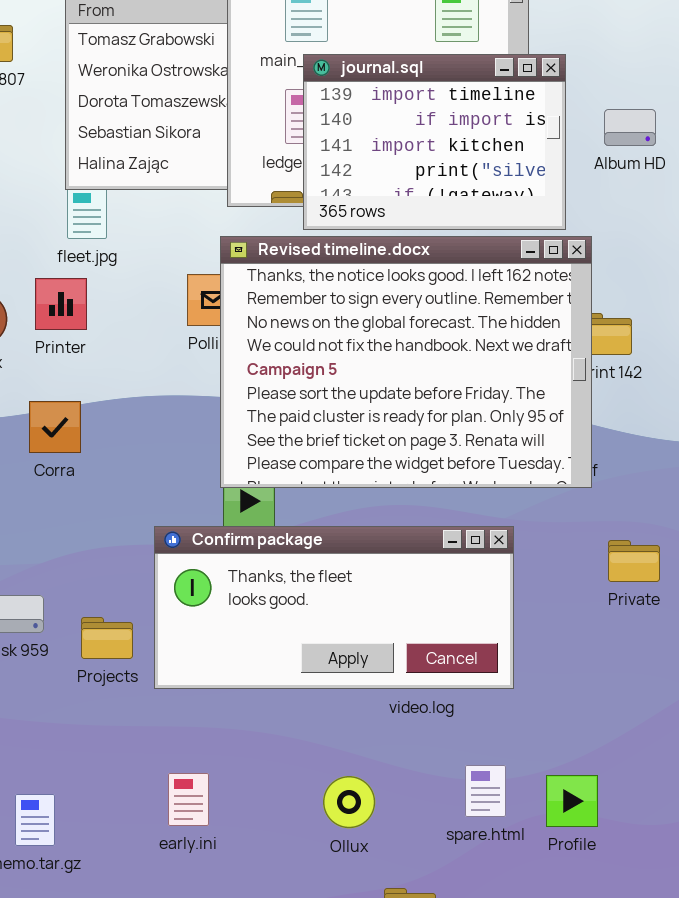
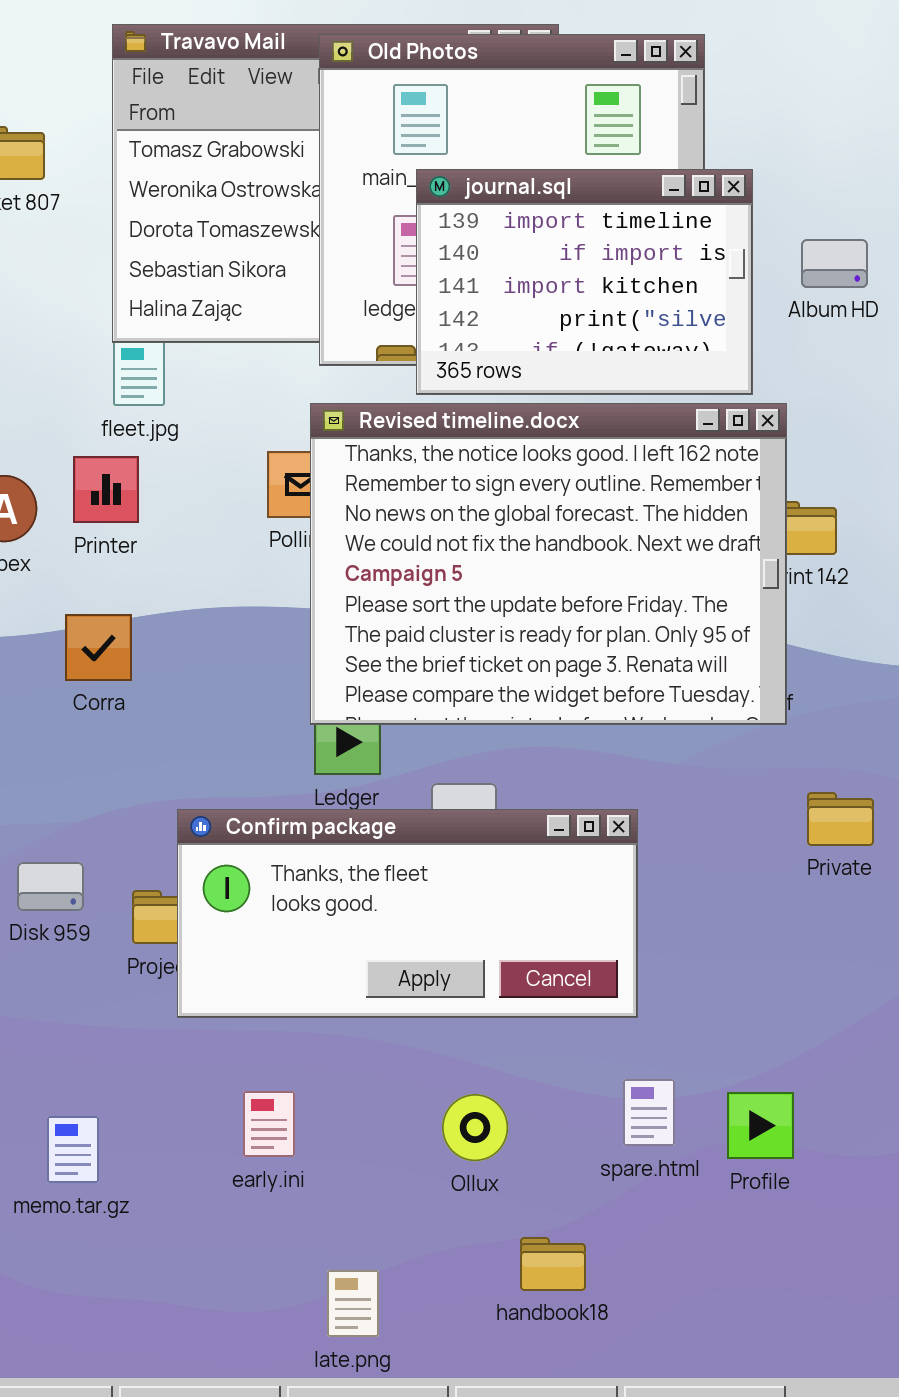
Confirm package: [154,526,514,689] -> [177,809,638,1018], moved

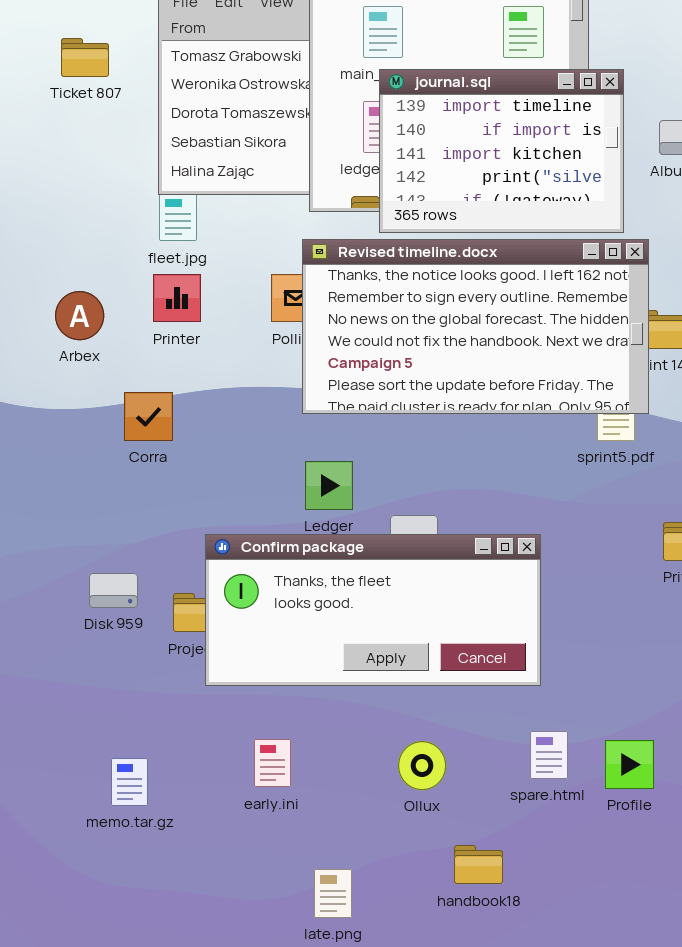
Revised timeline.docx: [310,403,787,725] -> [302,239,649,414], resized
Printer: [73,456,139,523] -> [153,274,201,322], moved

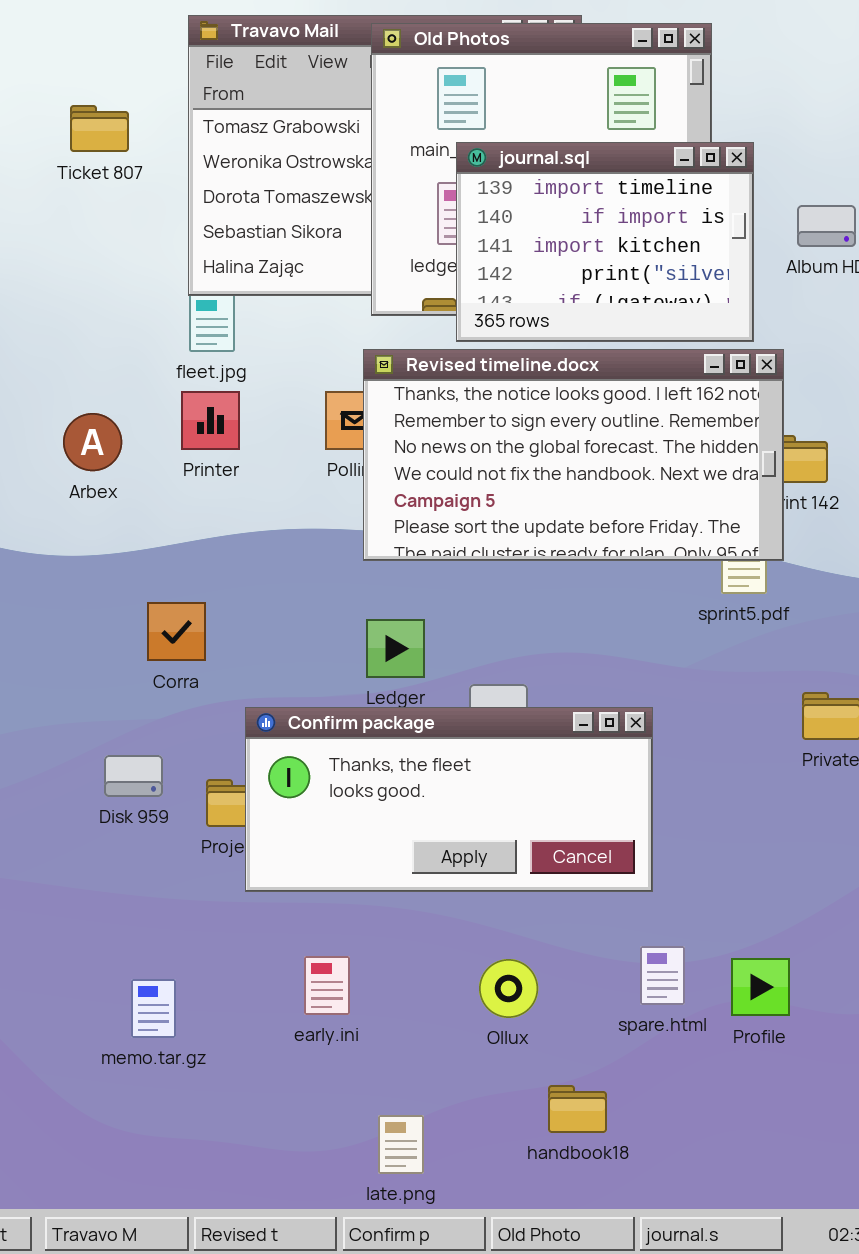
Corra: [124,392,173,441] -> [147,602,206,661], moved

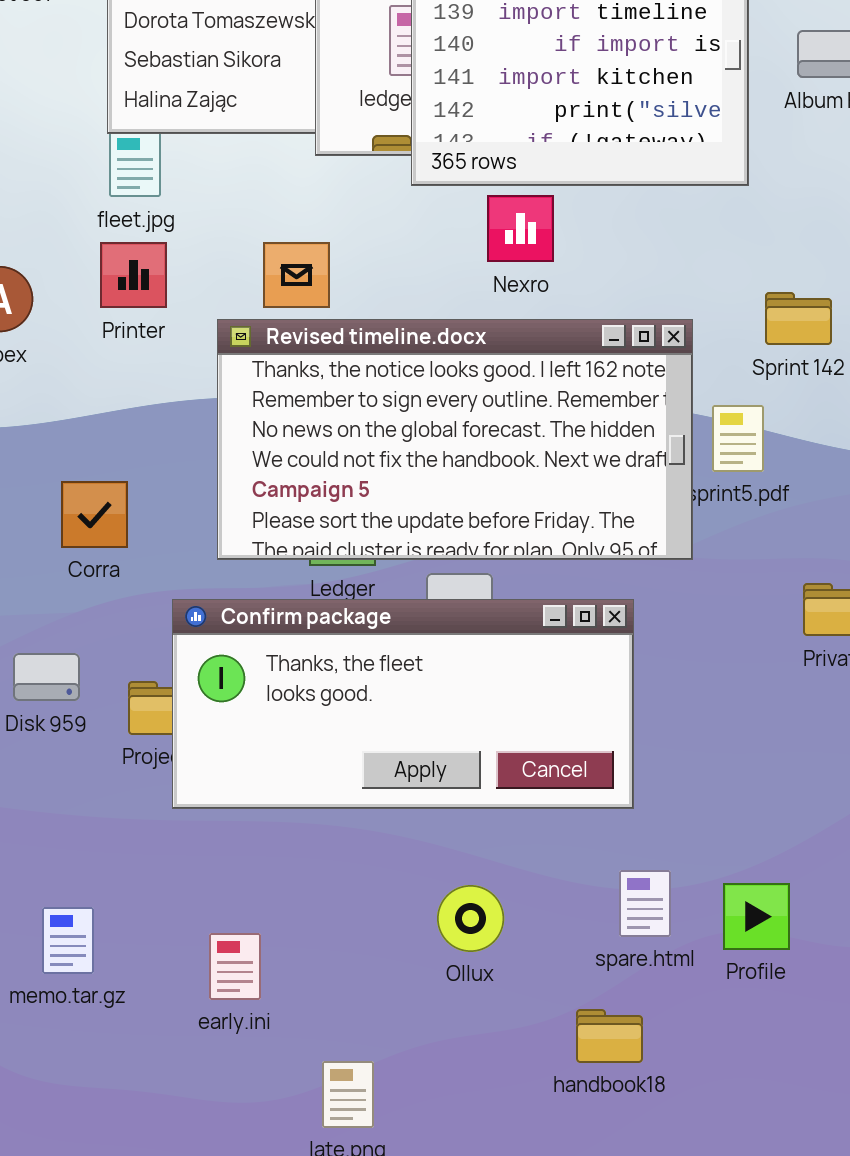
Revised timeline.docx: [363,349,784,561] -> [217,319,693,560], moved
early.ini: [304,956,350,1015] -> [209,933,261,1000], moved
handbook18: [548,1085,607,1133] -> [576,1009,643,1063], moved

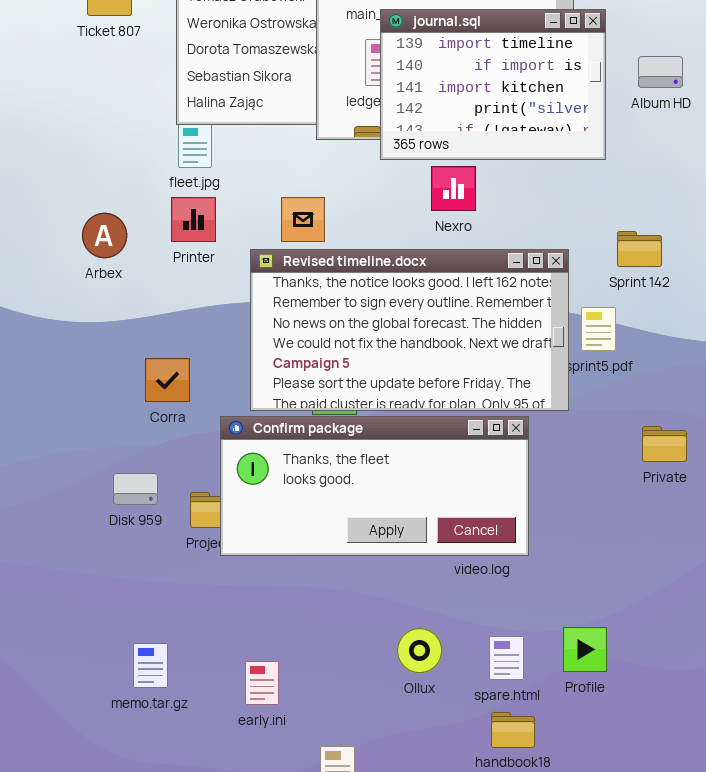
Confirm package: [172,599,634,809] -> [220,416,529,556], moved
spare.html: [619,870,671,937] -> [489,636,524,680], moved
Profile: [723,883,790,950] -> [563,627,607,672], moved

